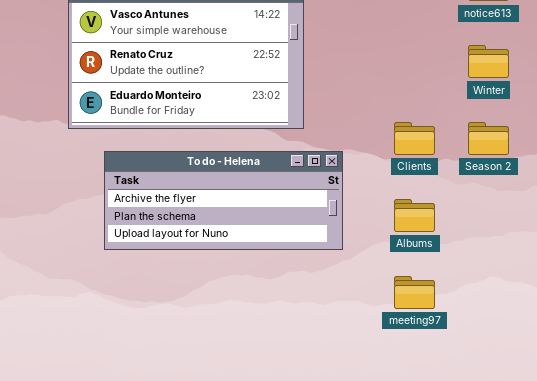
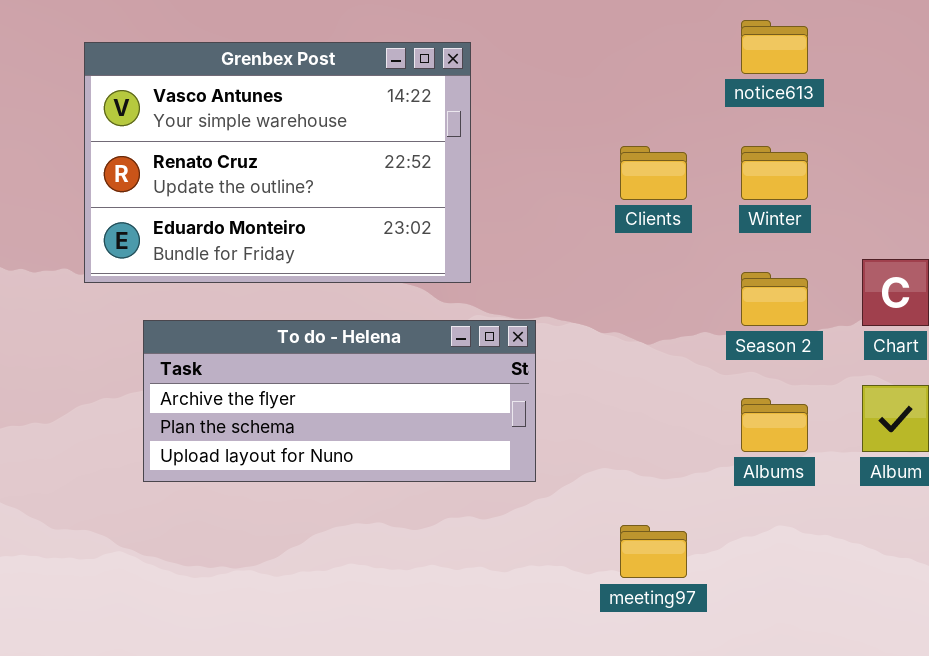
Clients: [394,122,435,155] -> [620,146,687,200], moved
Albums: [394,199,435,232] -> [741,398,808,452], moved

